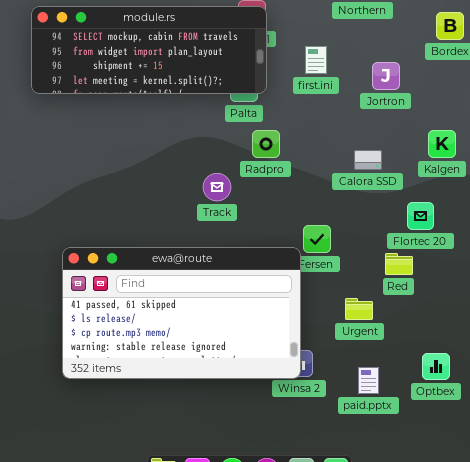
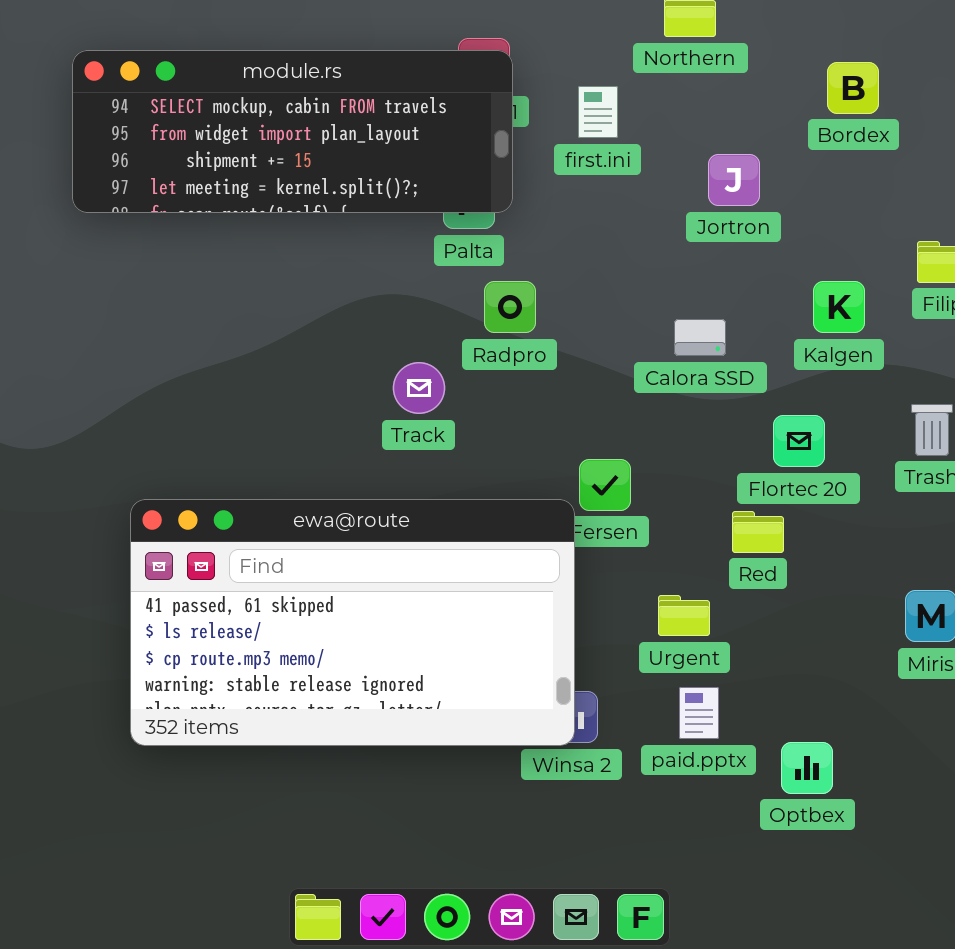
first.ini: [305,46,327,74] -> [578,86,618,138], moved
Optbex: [422,353,450,380] -> [781,742,833,794], moved
paid.pptx: [358,367,379,394] -> [679,687,719,739], moved

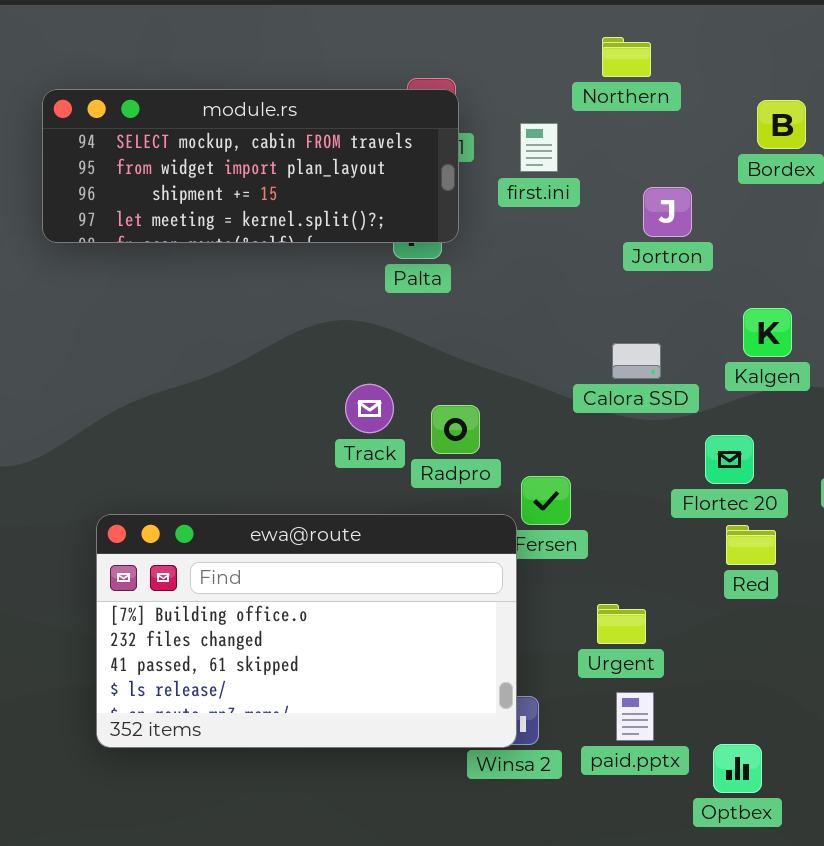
Radpro: [484,281,536,333] -> [431,405,480,454], moved
ewa@route: [130,499,575,746] -> [96,514,517,748], scrolled up 2 rows
Red: [732,511,784,553] -> [726,525,776,565], moved

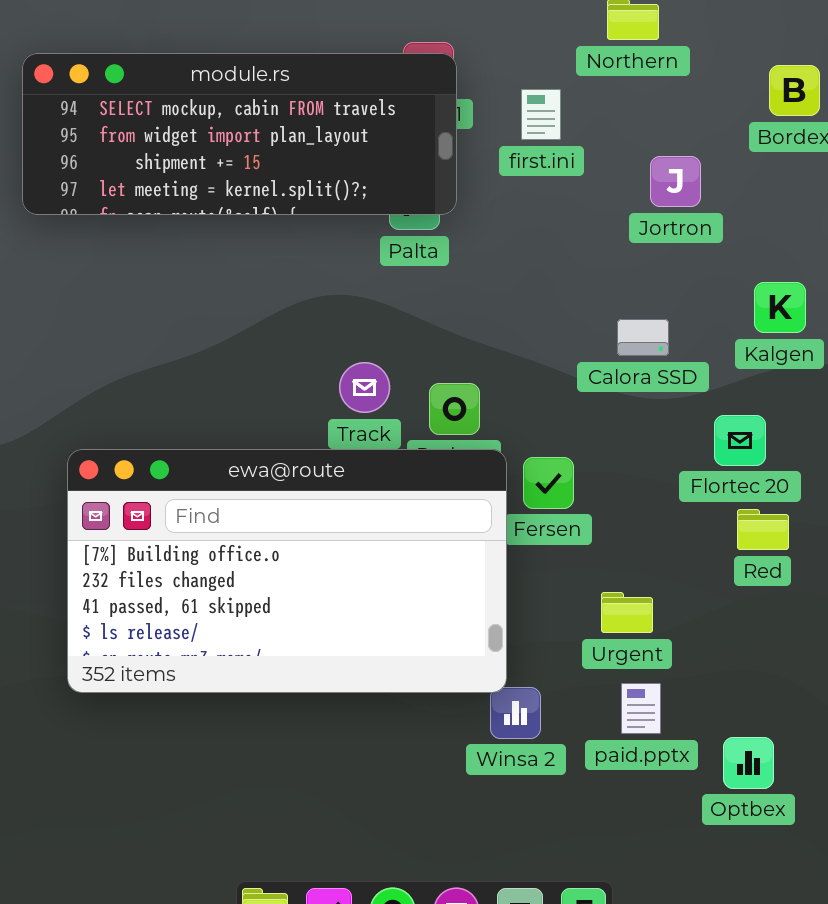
ewa@route: [96,514,517,748] -> [67,449,507,693], moved

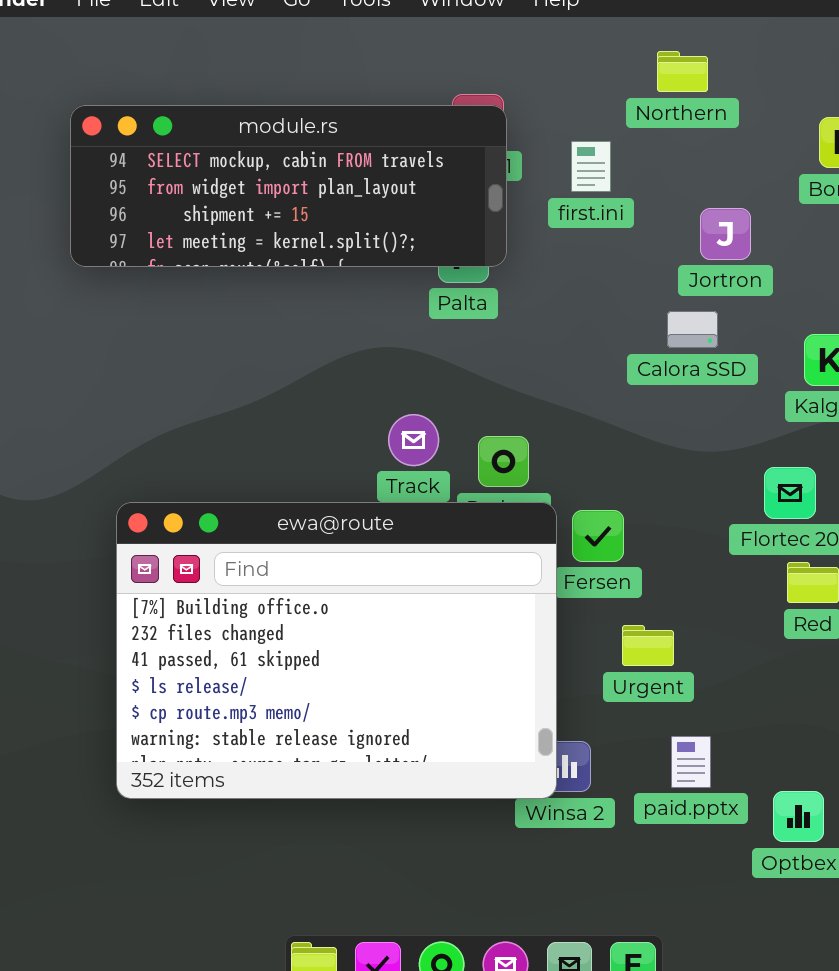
Calora SSD: [617,319,669,356] -> [667,311,718,348], moved
ewa@route: [67,449,507,693] -> [116,502,557,799], resized
Urgent: [601,592,653,633] -> [622,625,674,666], moved

